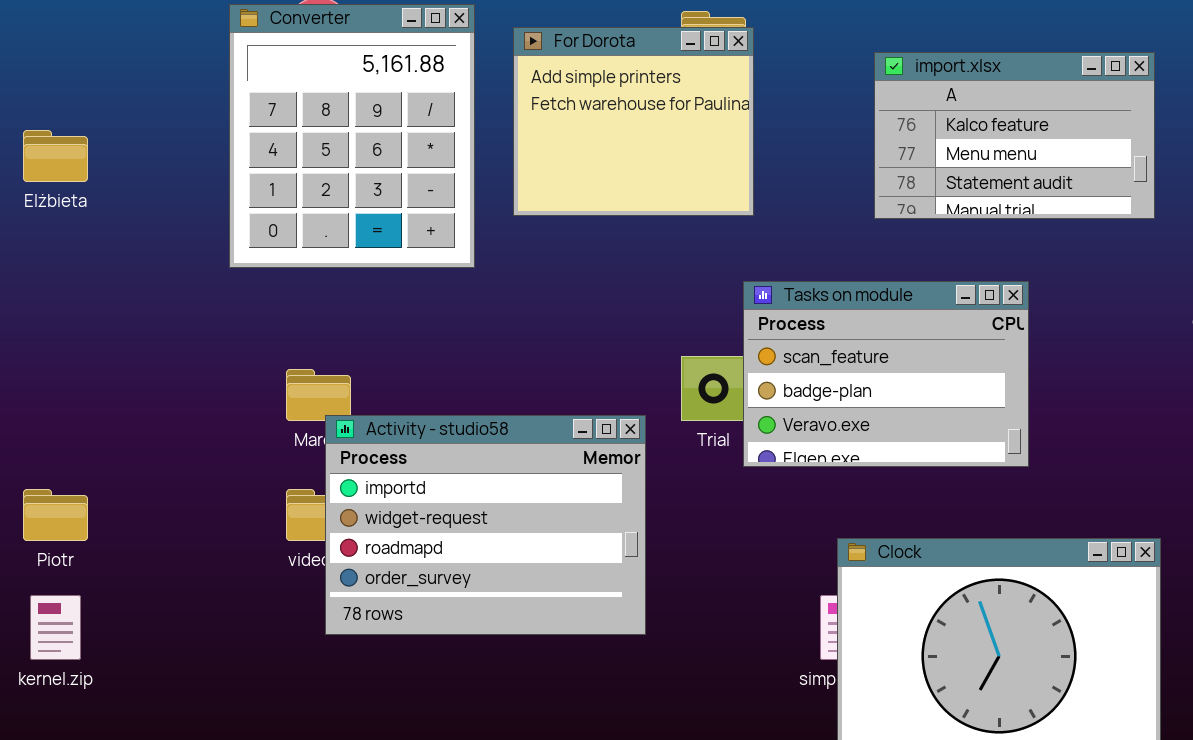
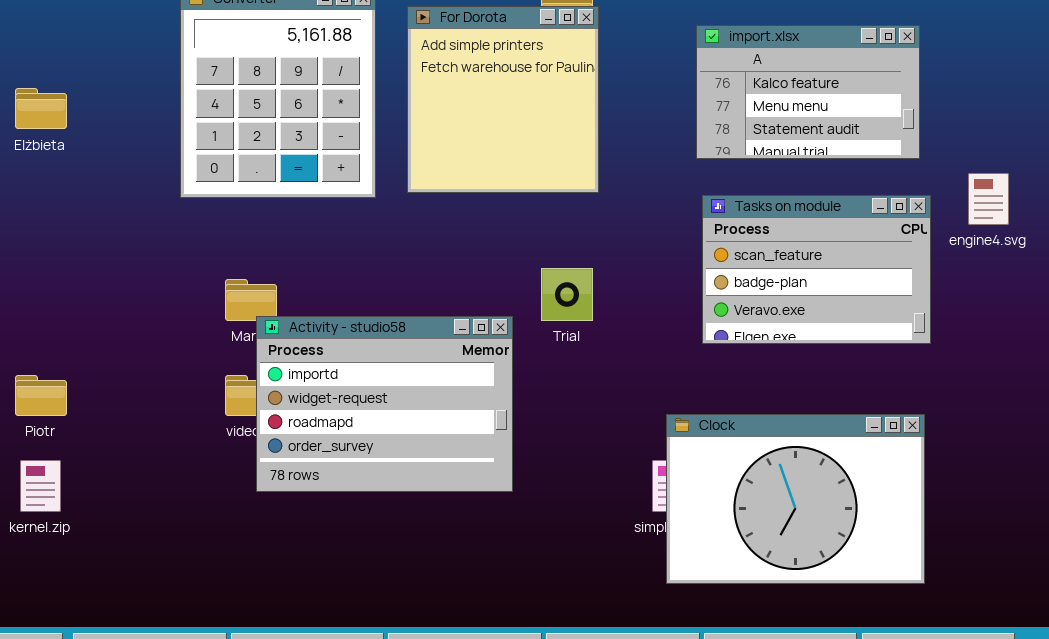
For Dorota: [513,27,754,216] -> [407,6,599,193], resized
Tasks on module: [743,281,1029,467] -> [702,195,931,344], moved

